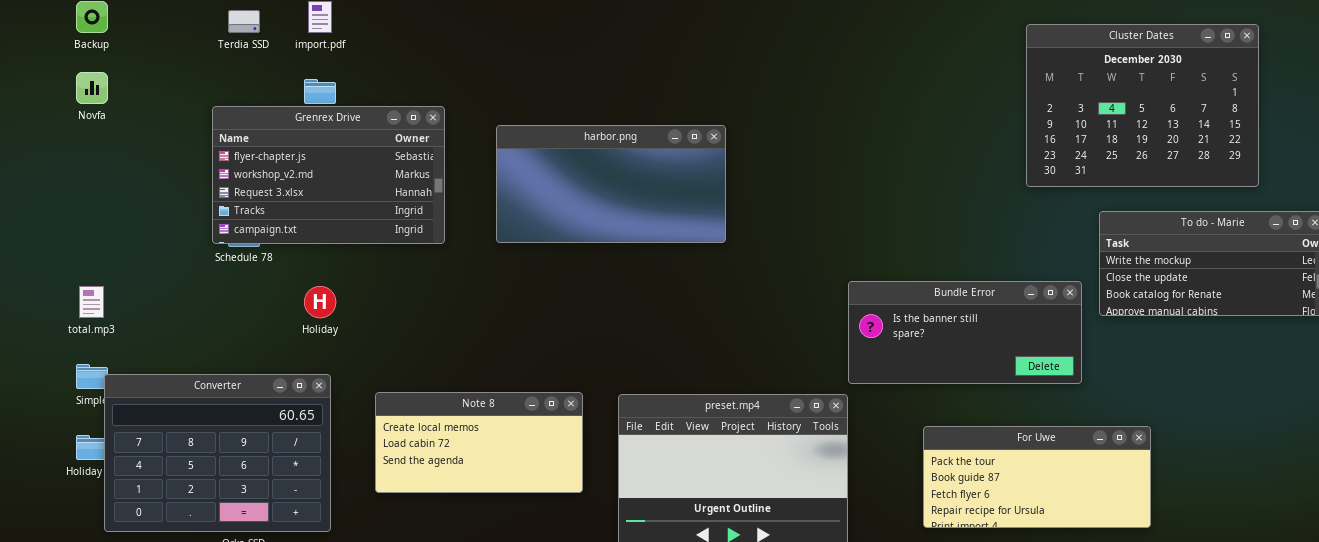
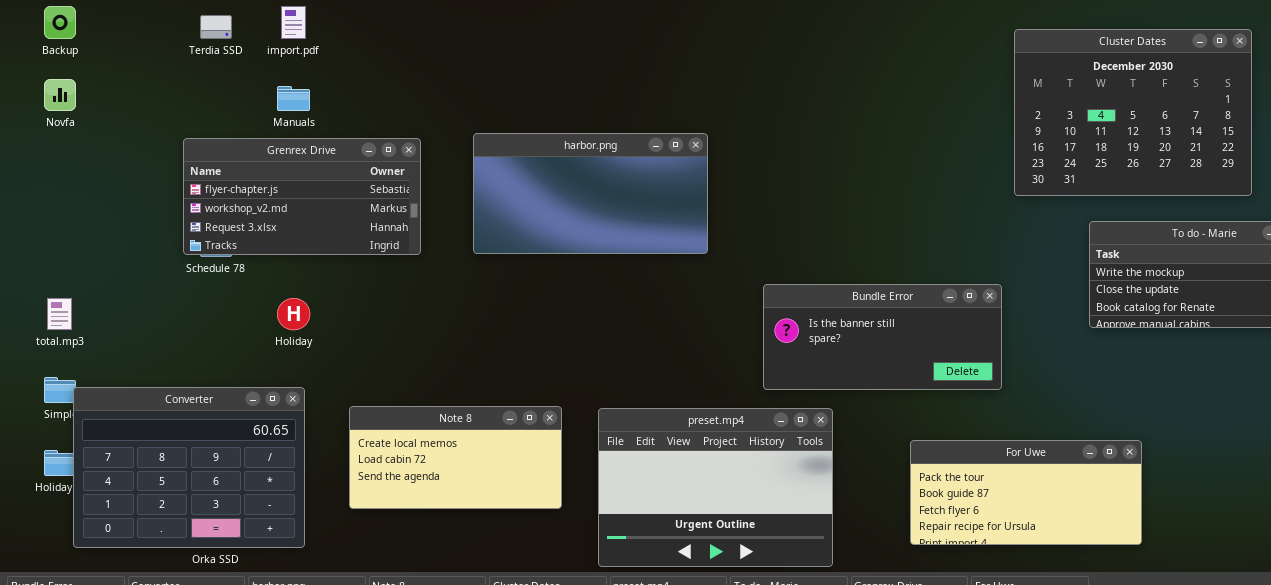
Grenrex Drive: [212,106,445,244] -> [183,138,421,255], resized
Bundle Error: [848,281,1082,384] -> [763,284,1002,390], moved

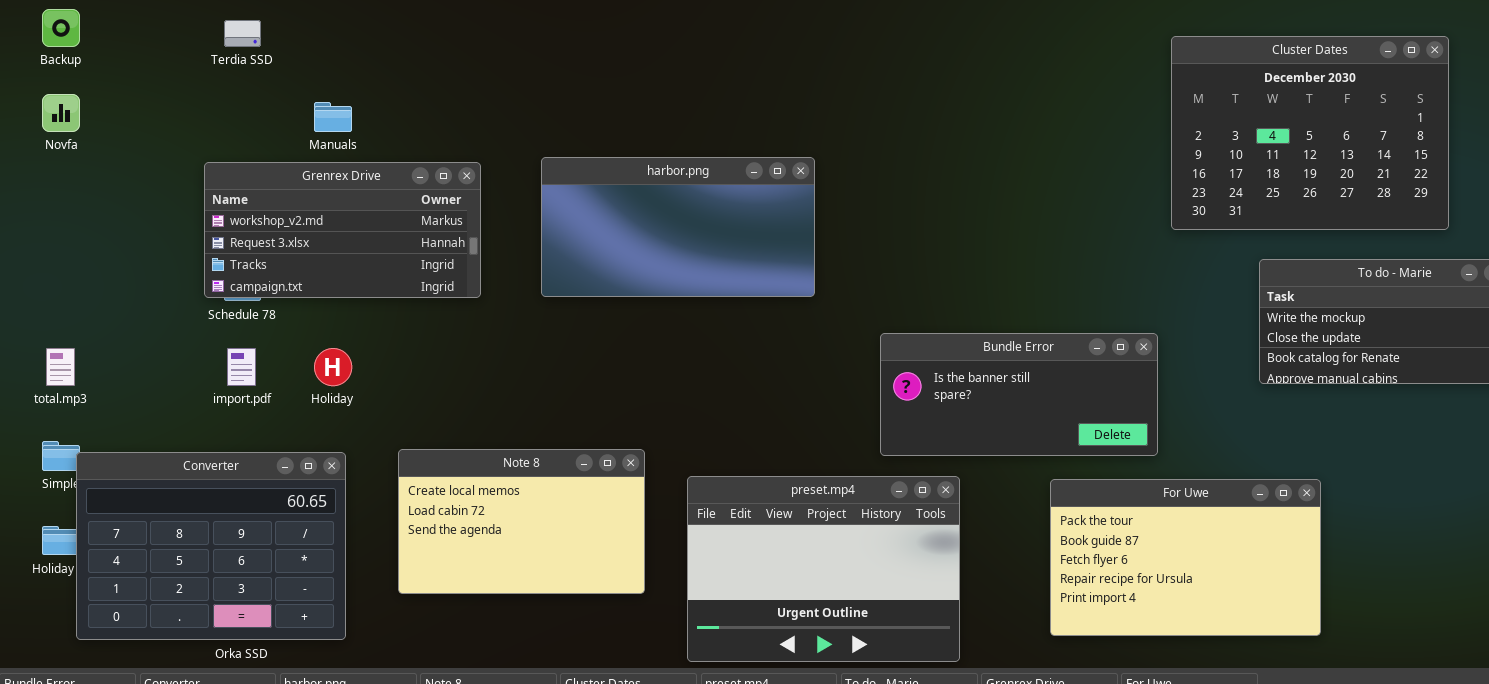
import.pdf: [281,6,306,39] -> [227,348,256,386], moved
Grenrex Drive: [183,138,421,255] -> [204,162,481,298], scrolled down 1 row
Note 8: [349,406,562,509] -> [398,449,645,594], resized
For Uwe: [910,440,1142,545] -> [1050,479,1321,636], resized

